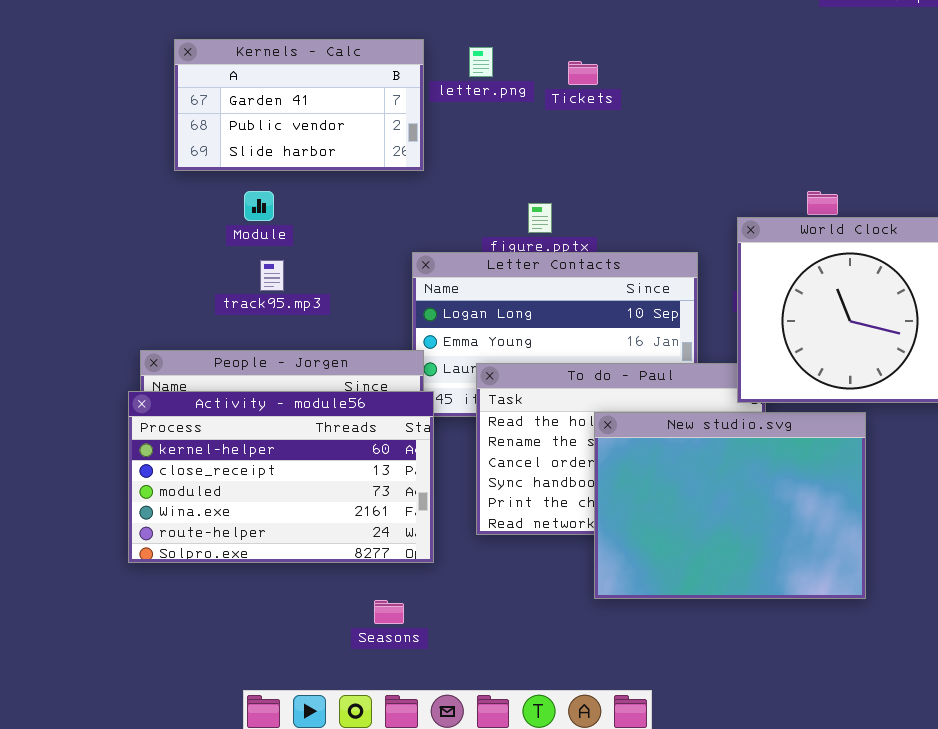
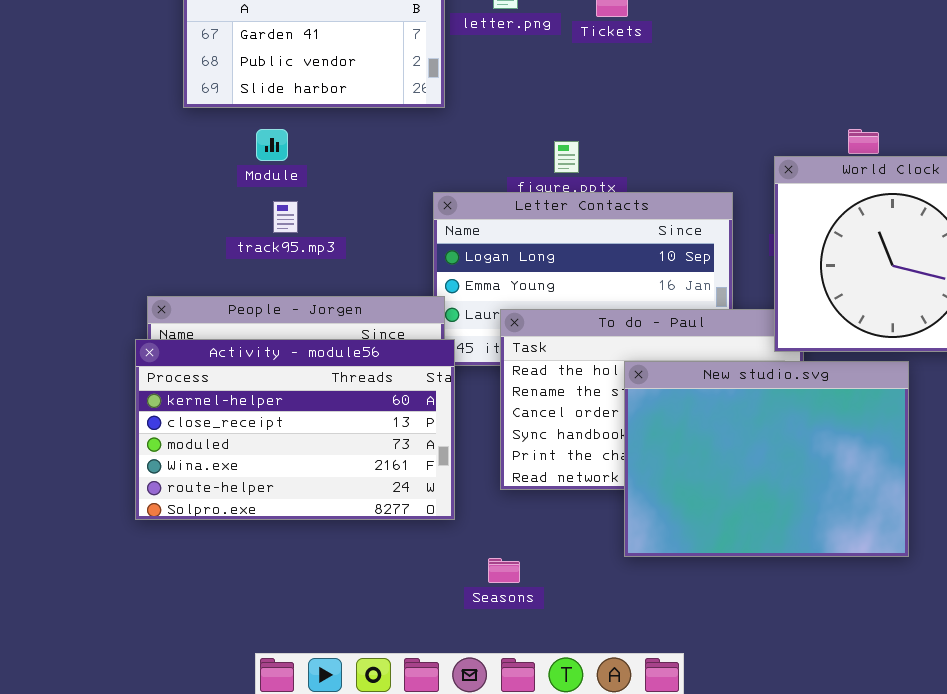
Seasons: [374,600,404,624] -> [488,558,520,583], moved

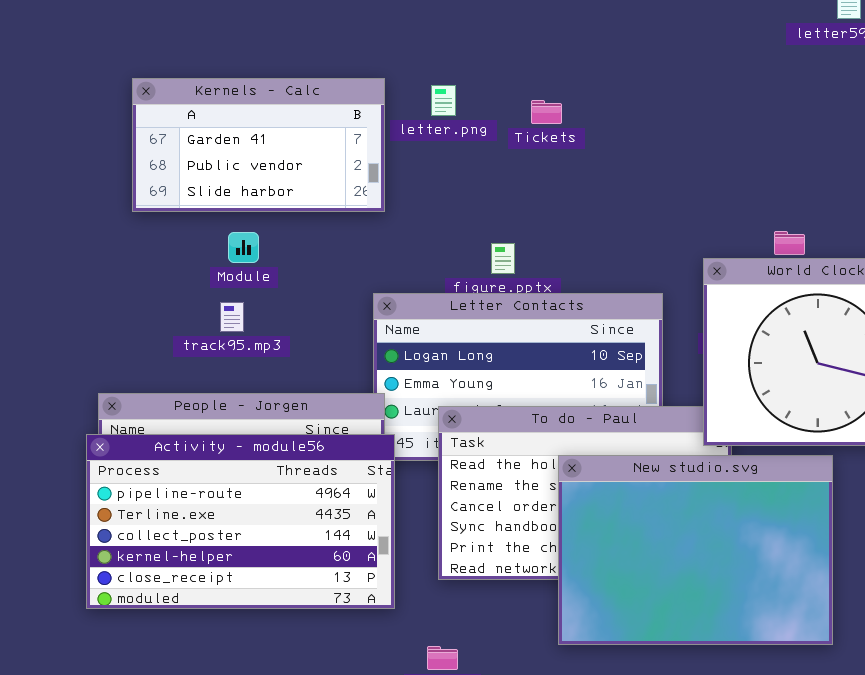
Module: [256,129,288,161] -> [228,232,259,263], moved
Activity - module56: [135,339,455,520] -> [86,434,395,609], scrolled up 3 rows

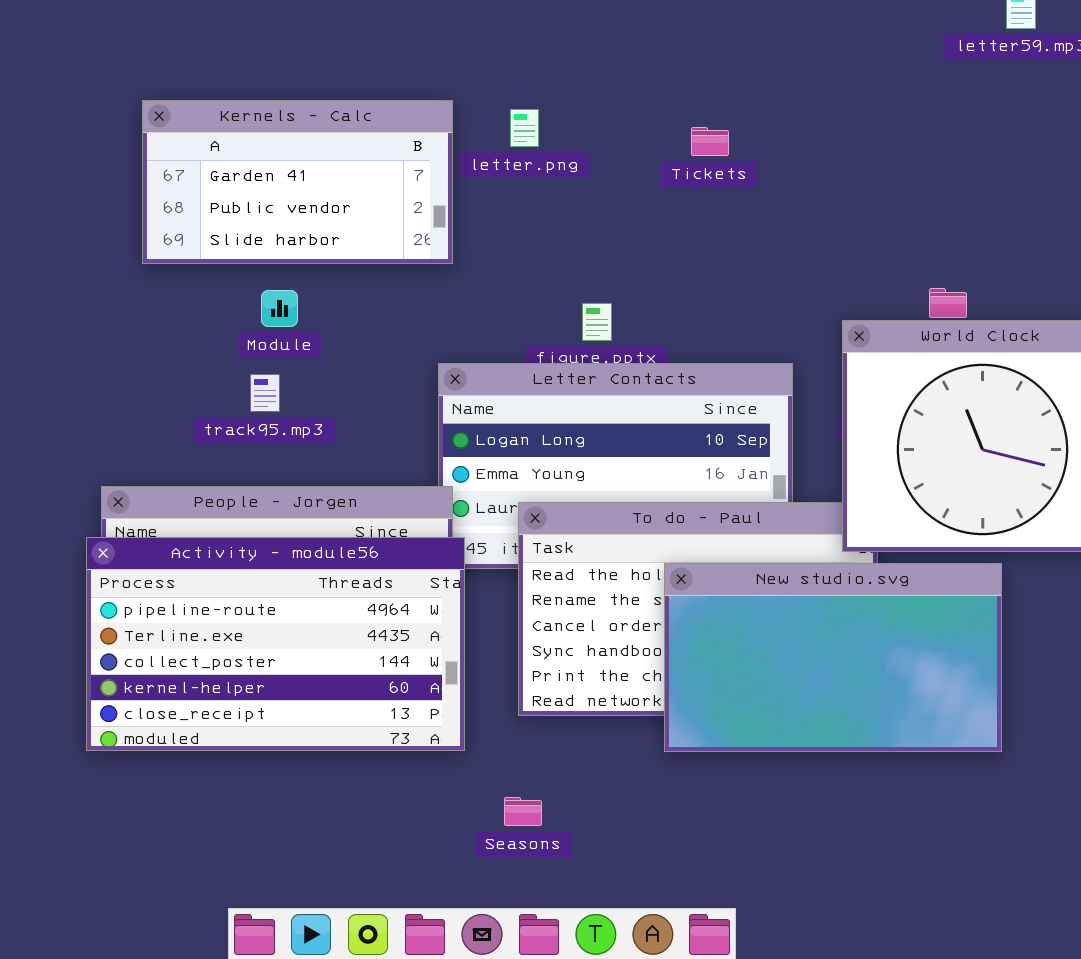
Tickets: [531,100,562,124] -> [691,127,729,156], moved
New studio.svg: [558,455,833,645] -> [664,563,1002,752], resized

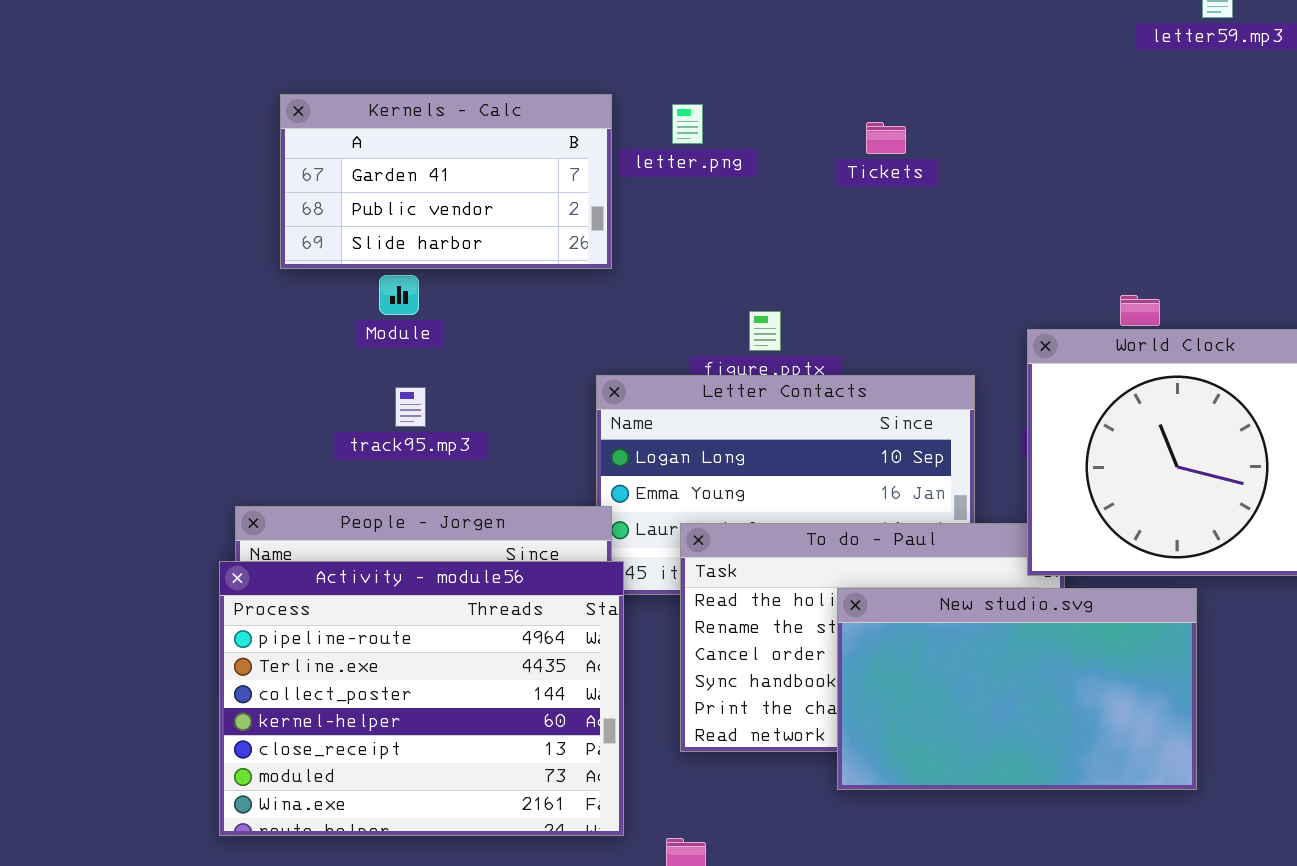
Module: [261,290,298,327] -> [379,275,419,315], moved
Activity - module56: [86,537,465,751] -> [219,561,624,836], resized

